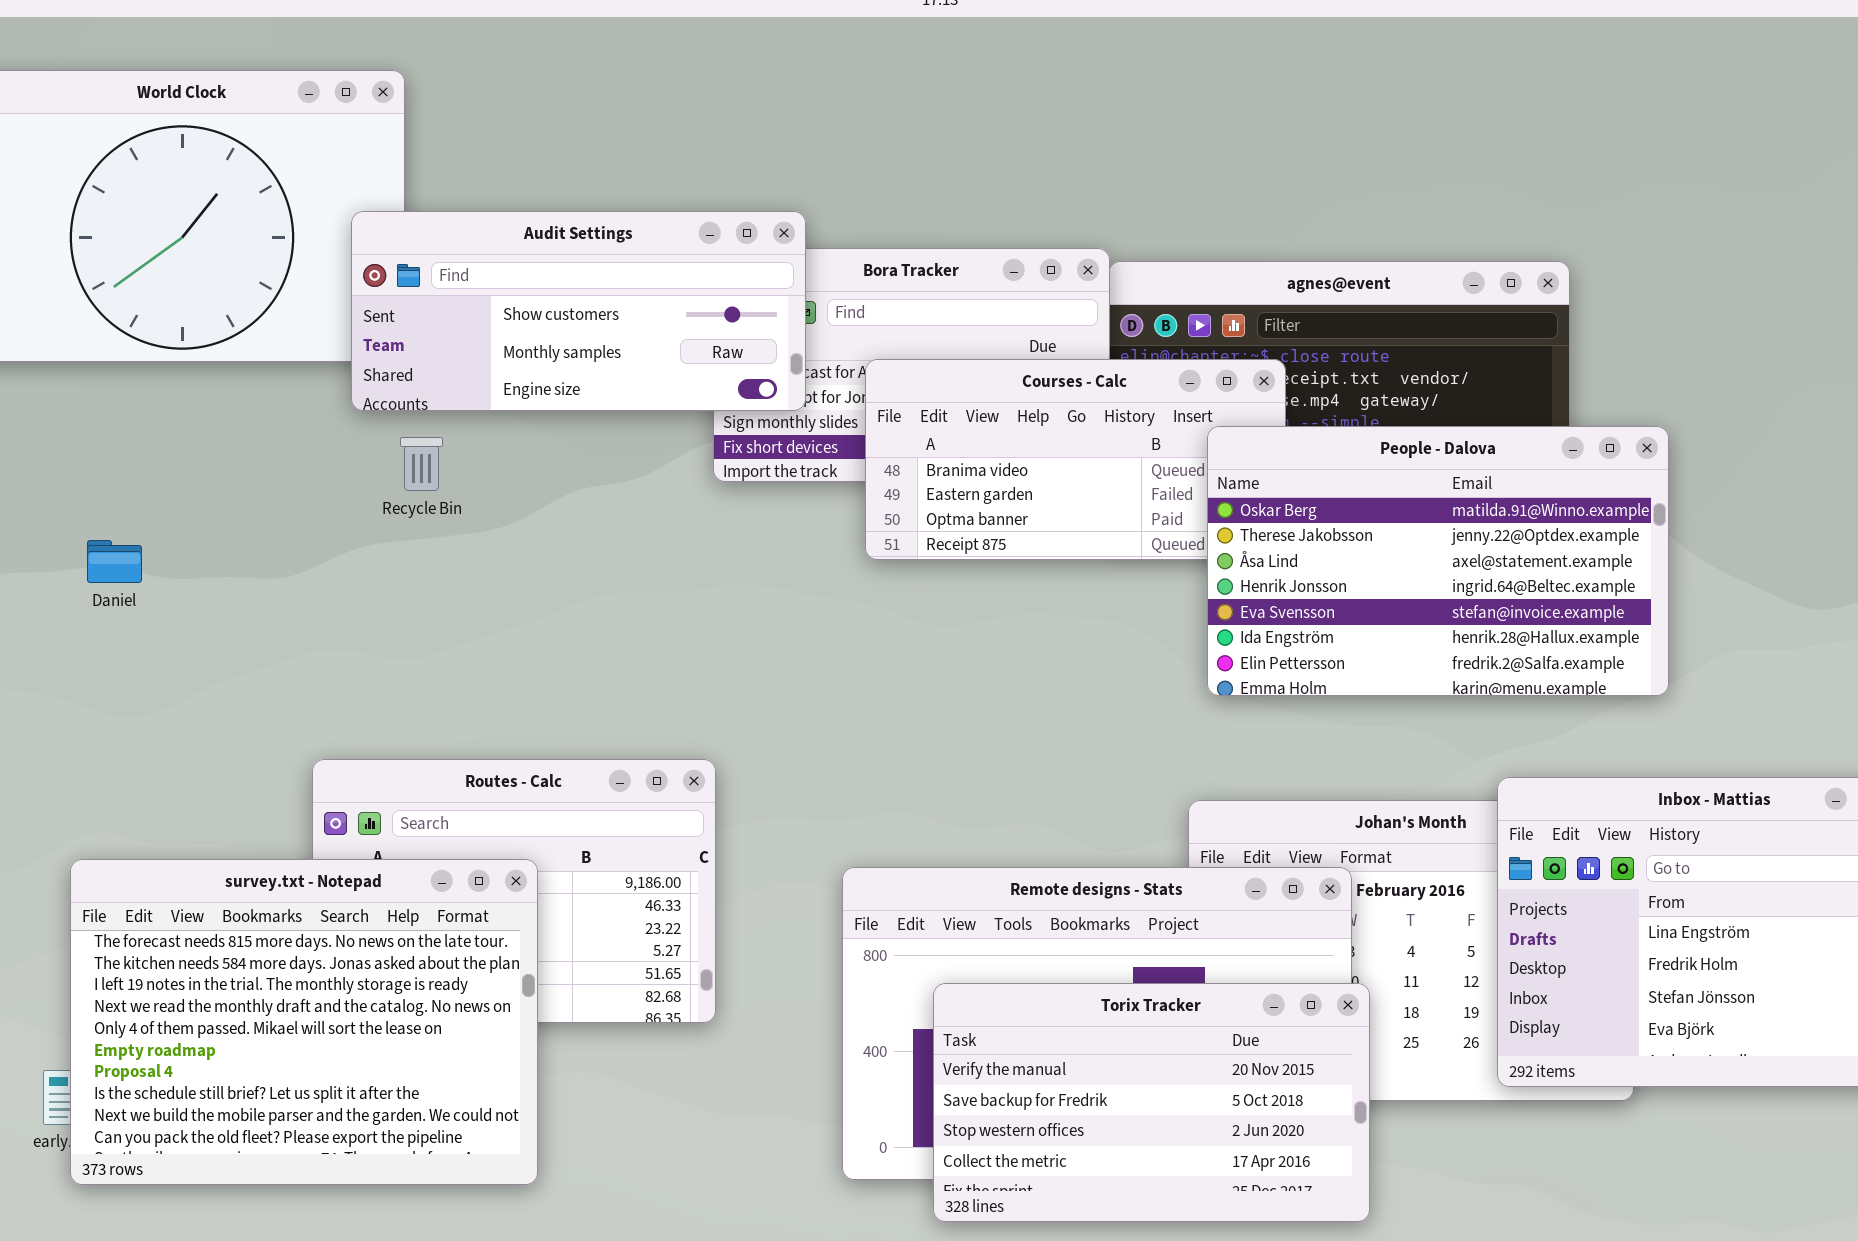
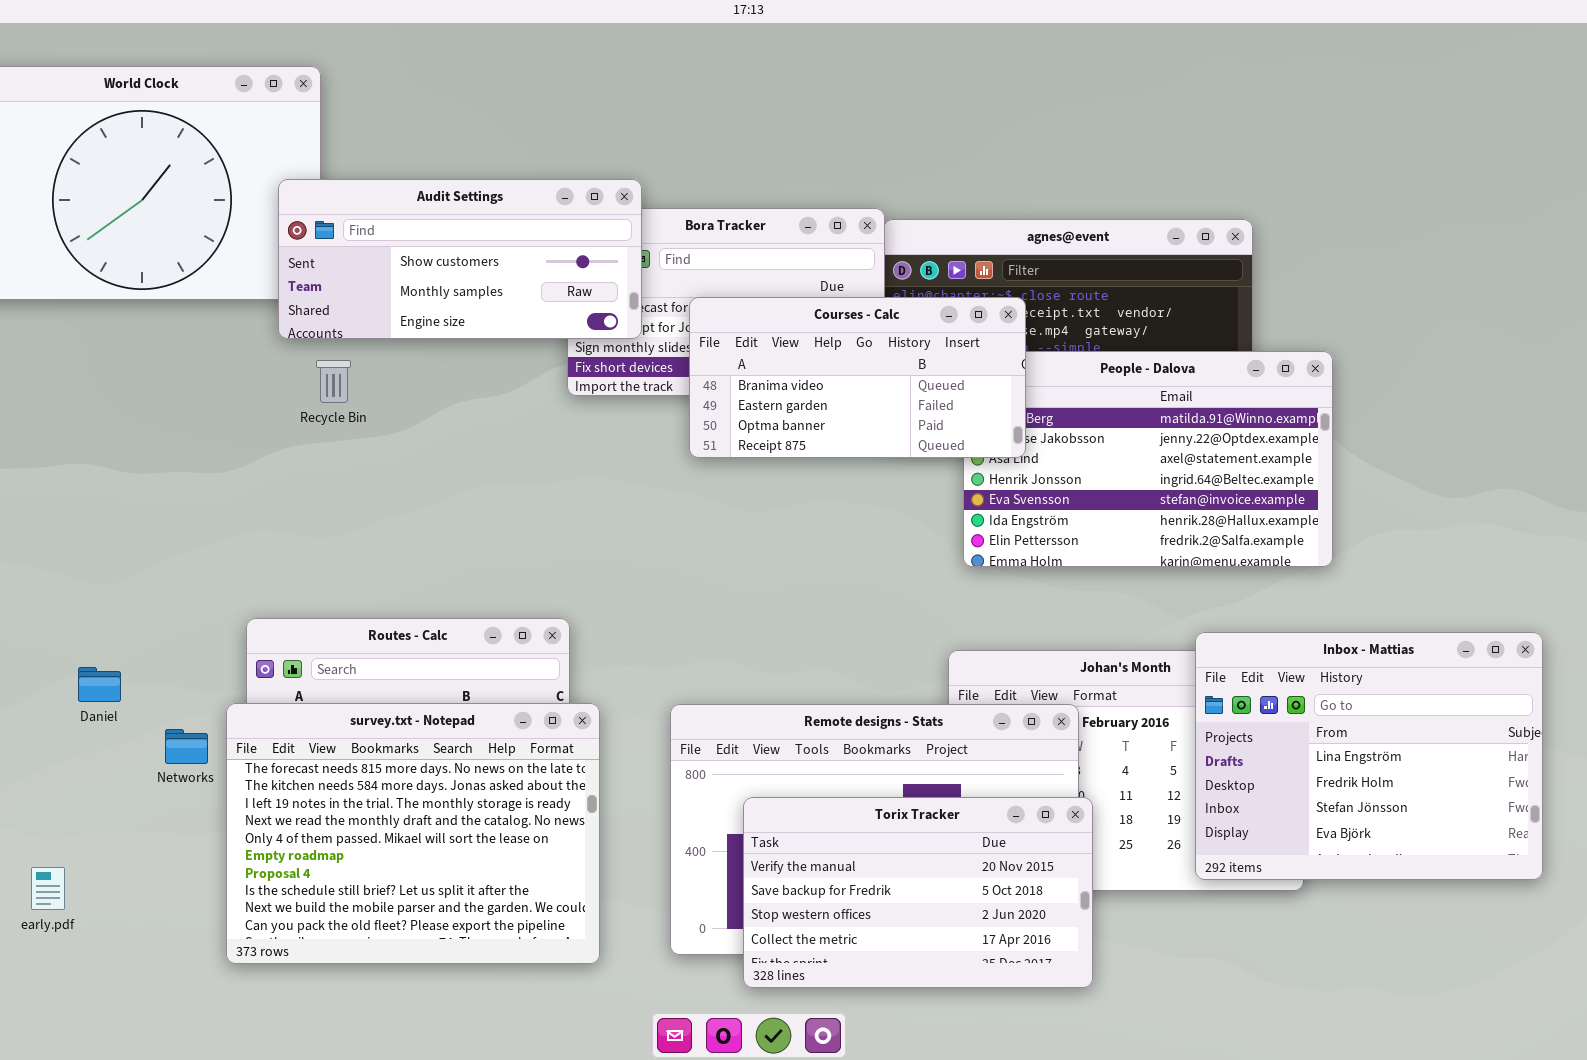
Courses - Calc: [865,359,1286,560] -> [689,297,1026,458], raised
Daniel: [87,540,142,583] -> [78,667,121,702], moved
survey.txt - Notepad: [70,859,538,1185] -> [226,703,600,964], moved

